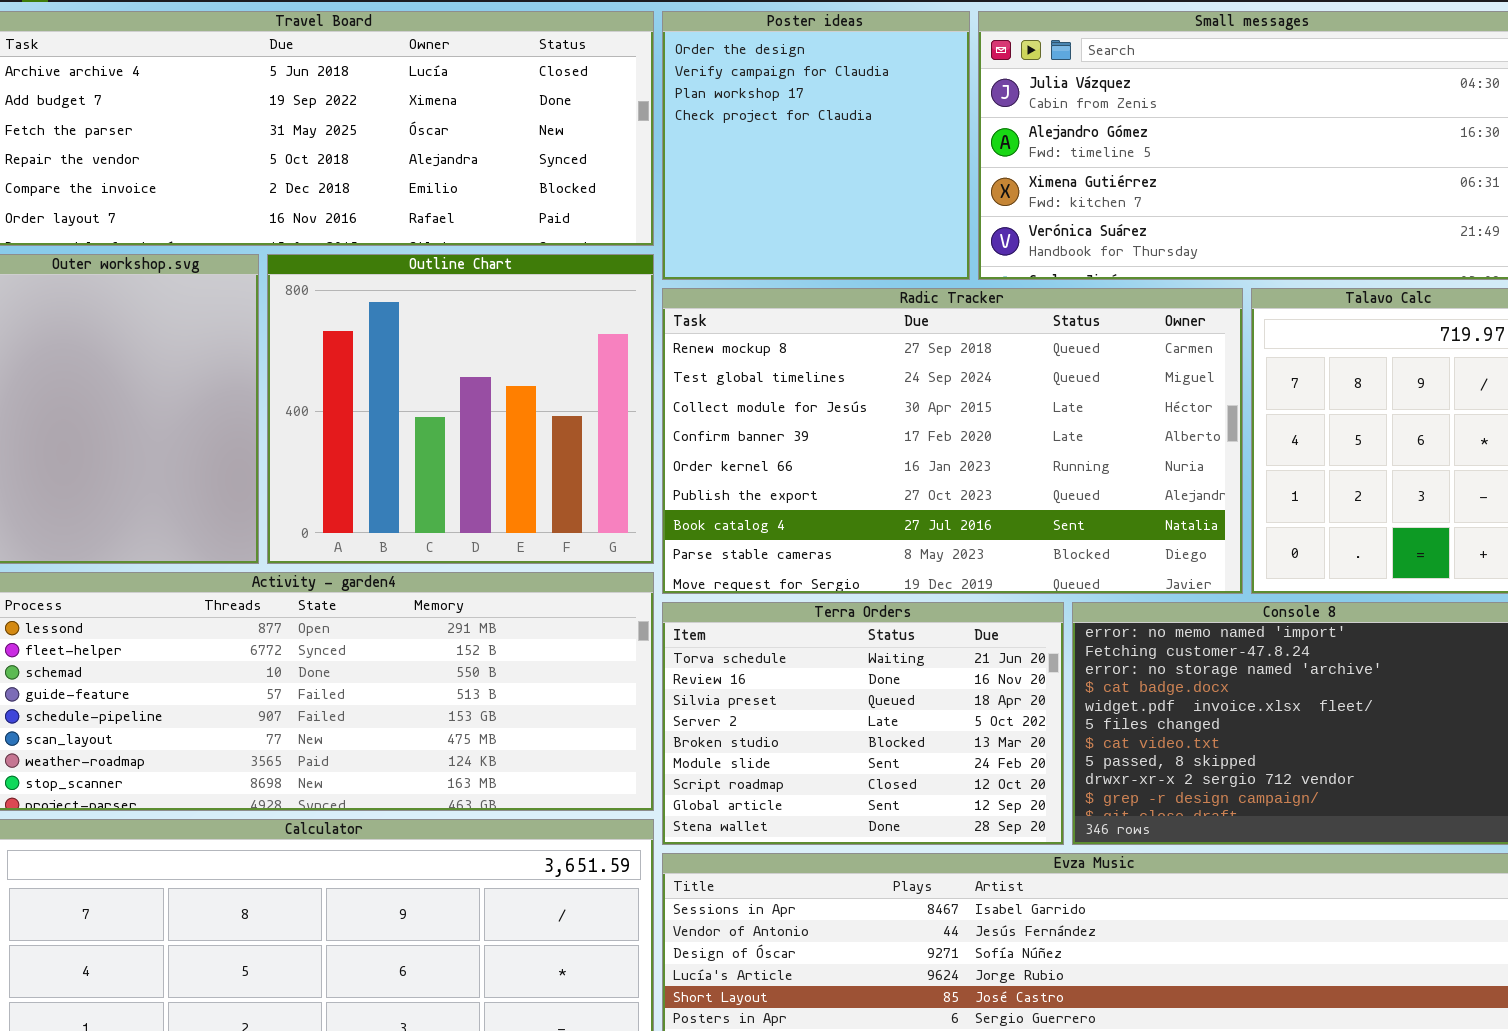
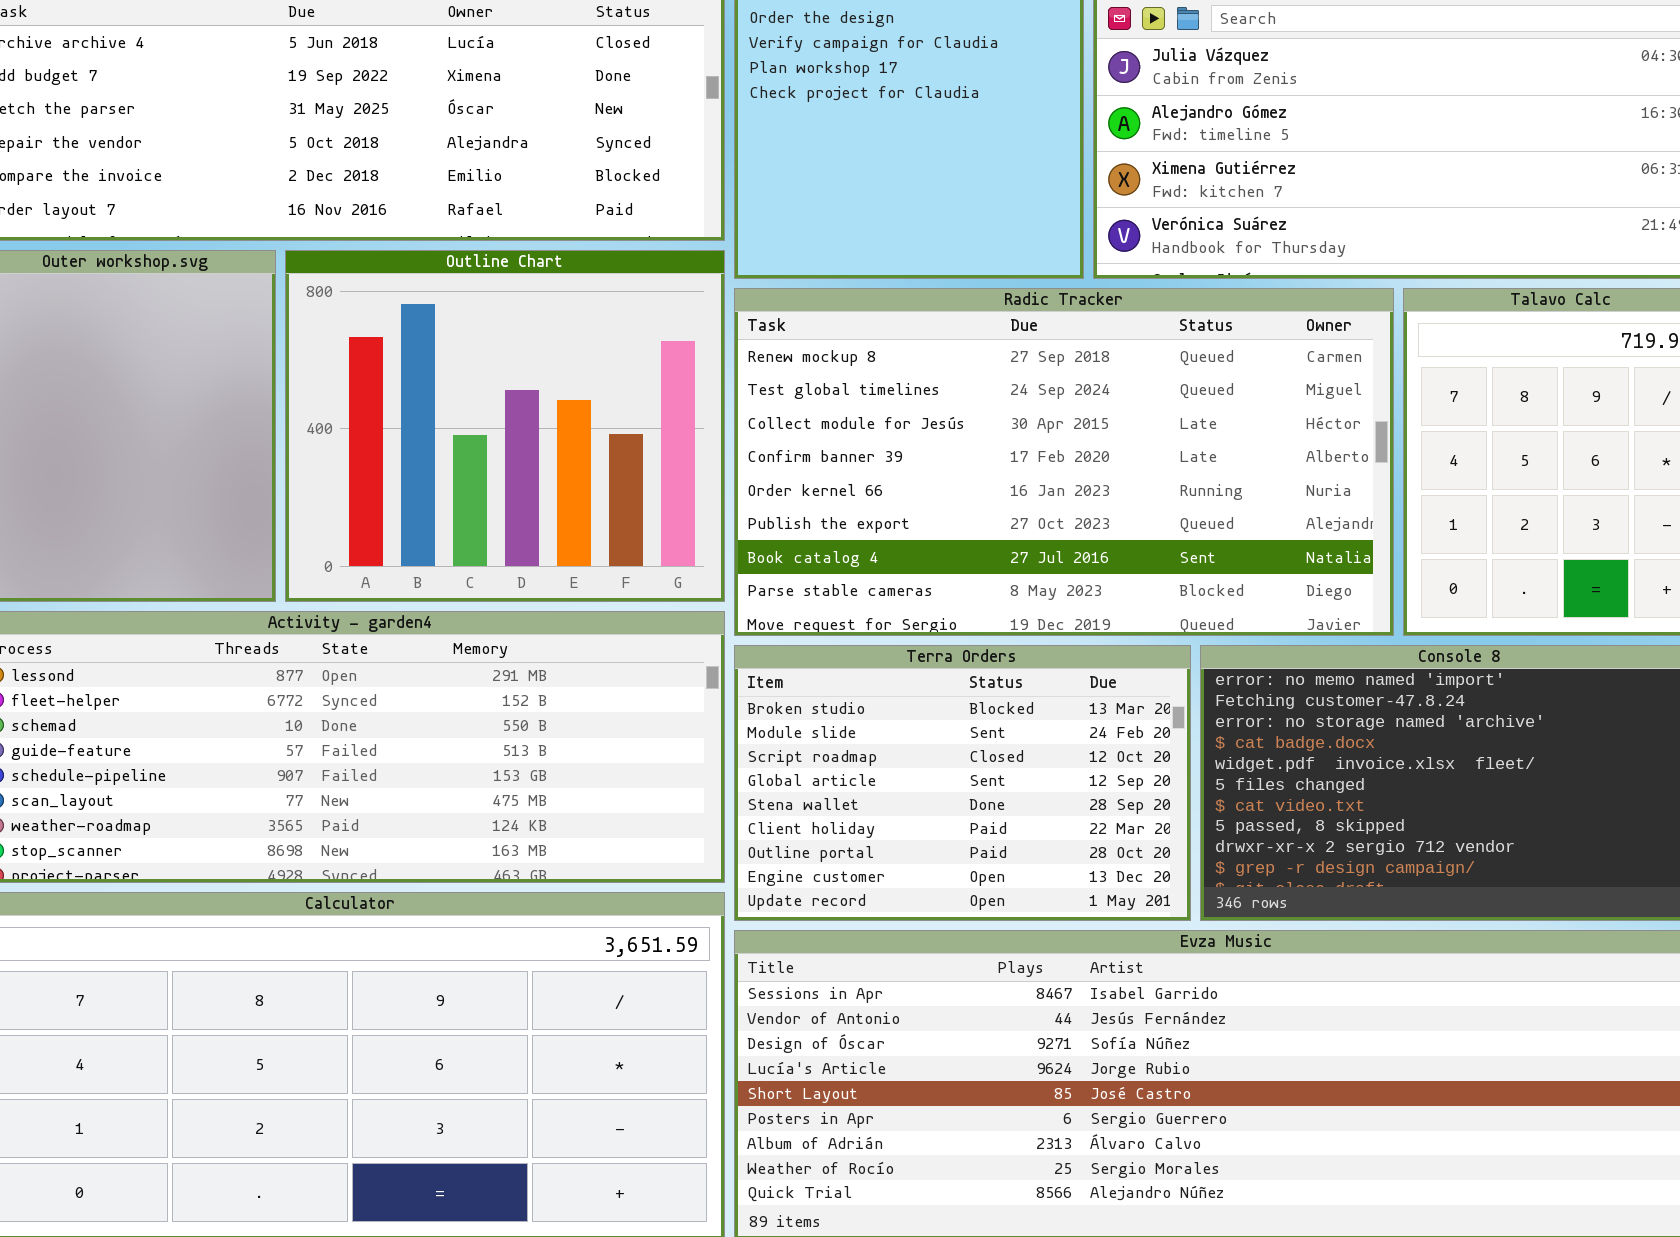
Terra Orders: [662,602,1064,845] -> [734,645,1191,921], scrolled down 4 rows

